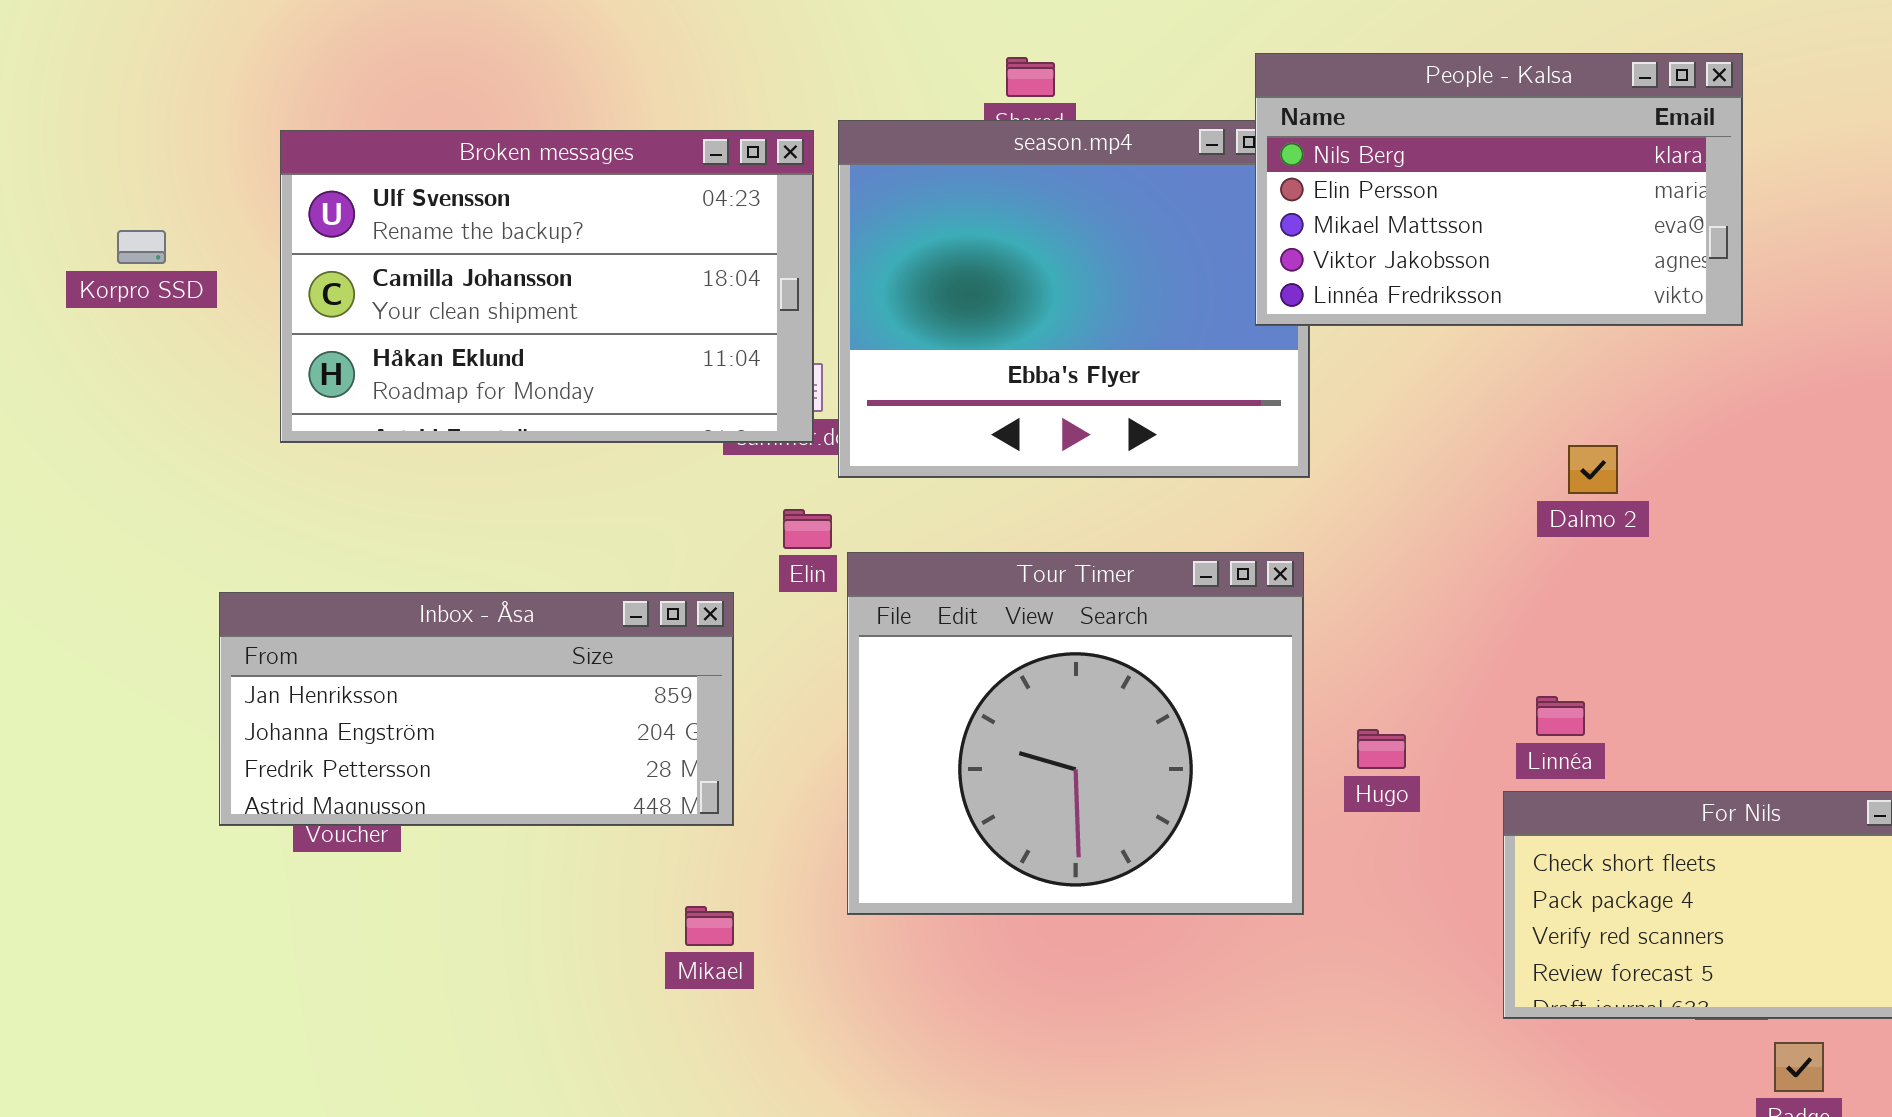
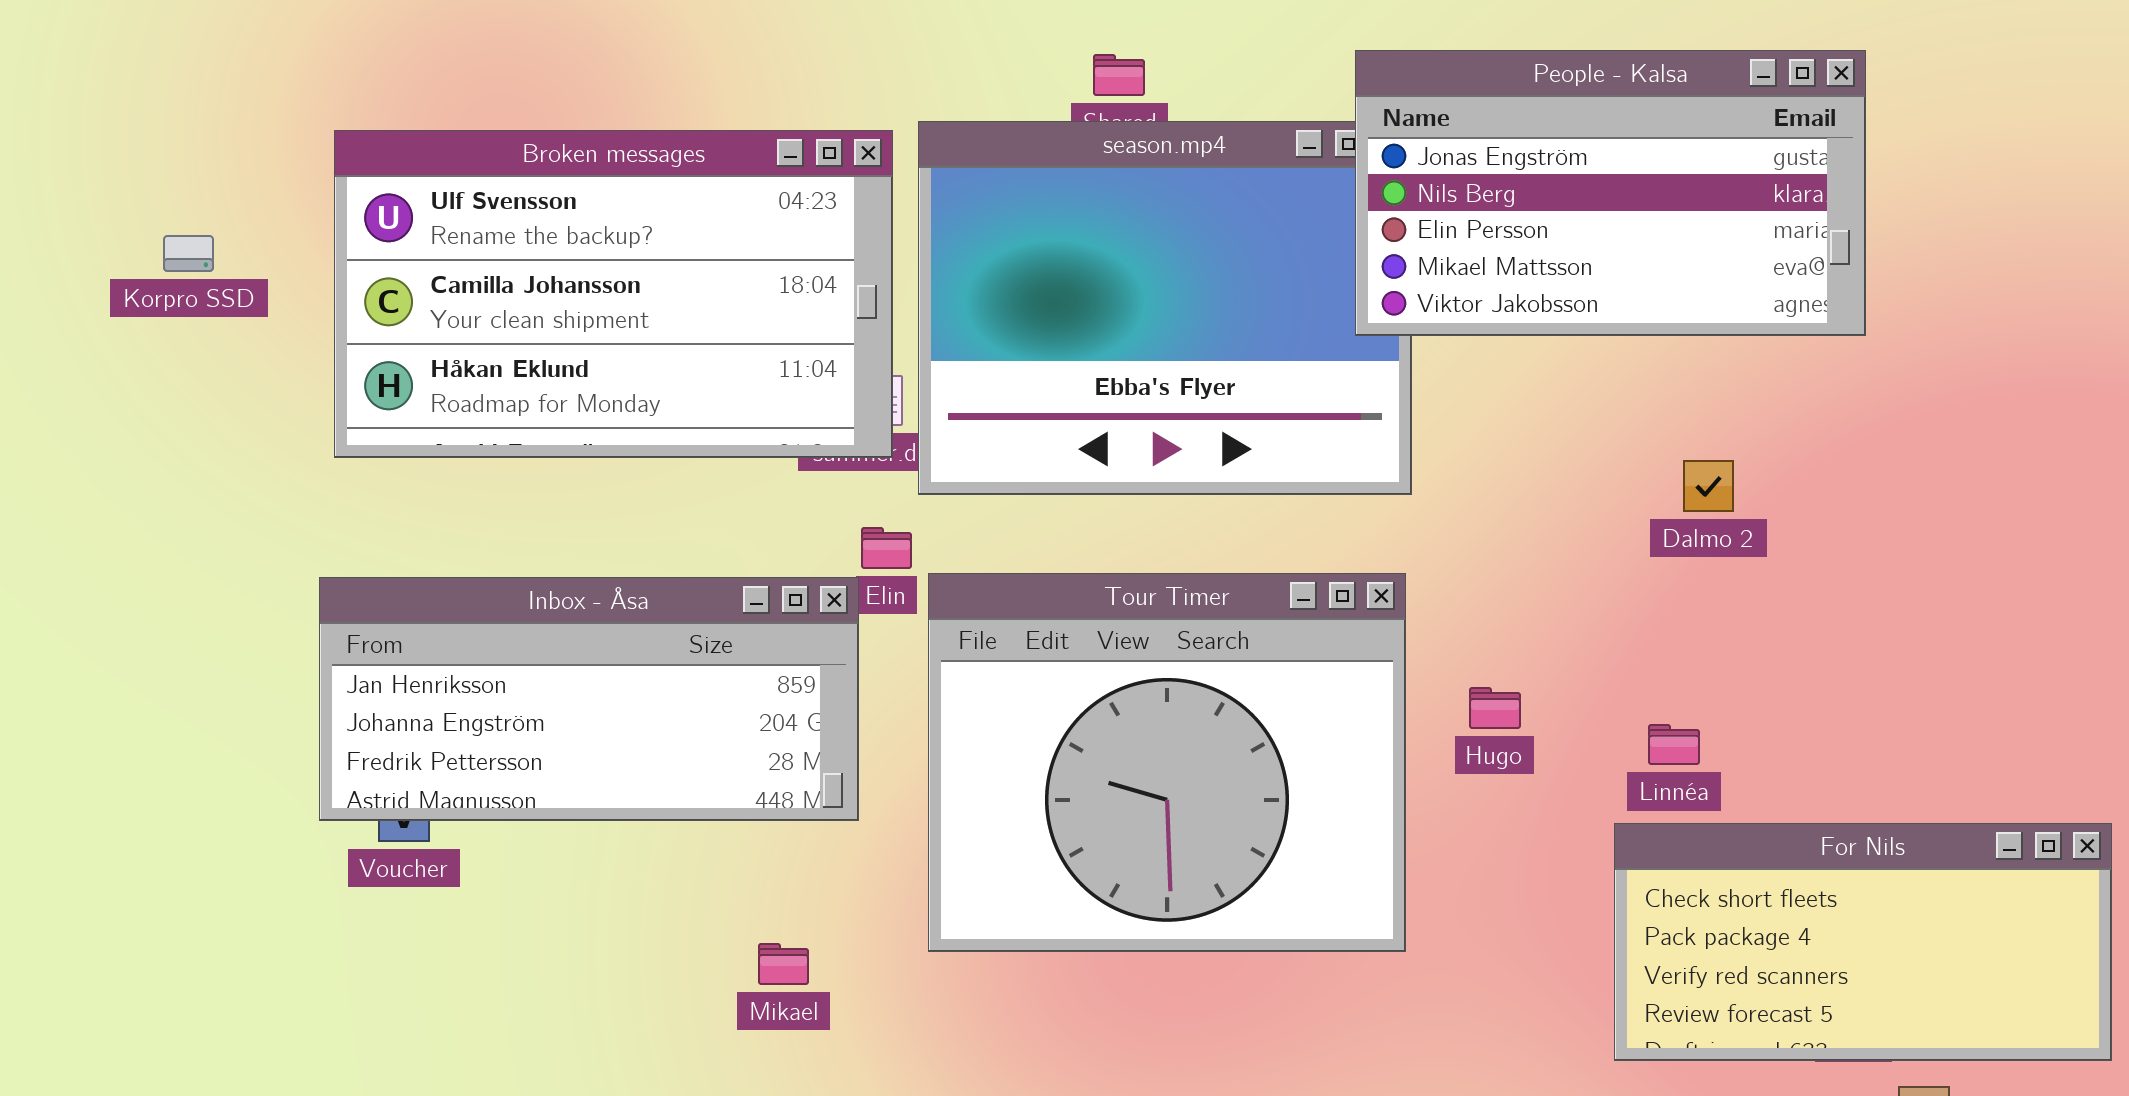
People - Kalsa: [1255,53,1743,326] -> [1355,50,1866,336], scrolled up 1 row
Inbox - Åsa: [219,592,734,826] -> [319,577,859,821], moved
Hugo: [1357,729,1406,769] -> [1469,687,1521,729], moved

